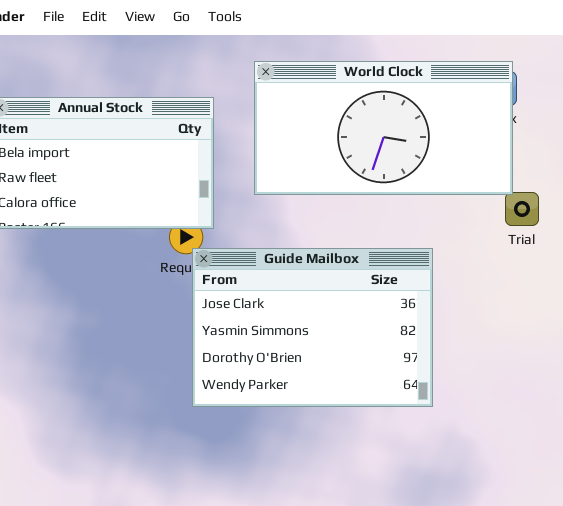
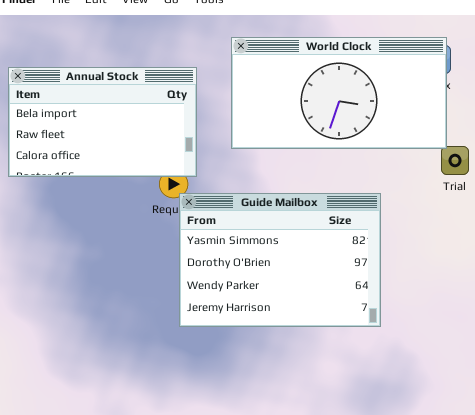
Guide Mailbox: [192,248,433,407] -> [179,193,381,327], scrolled down 1 row

